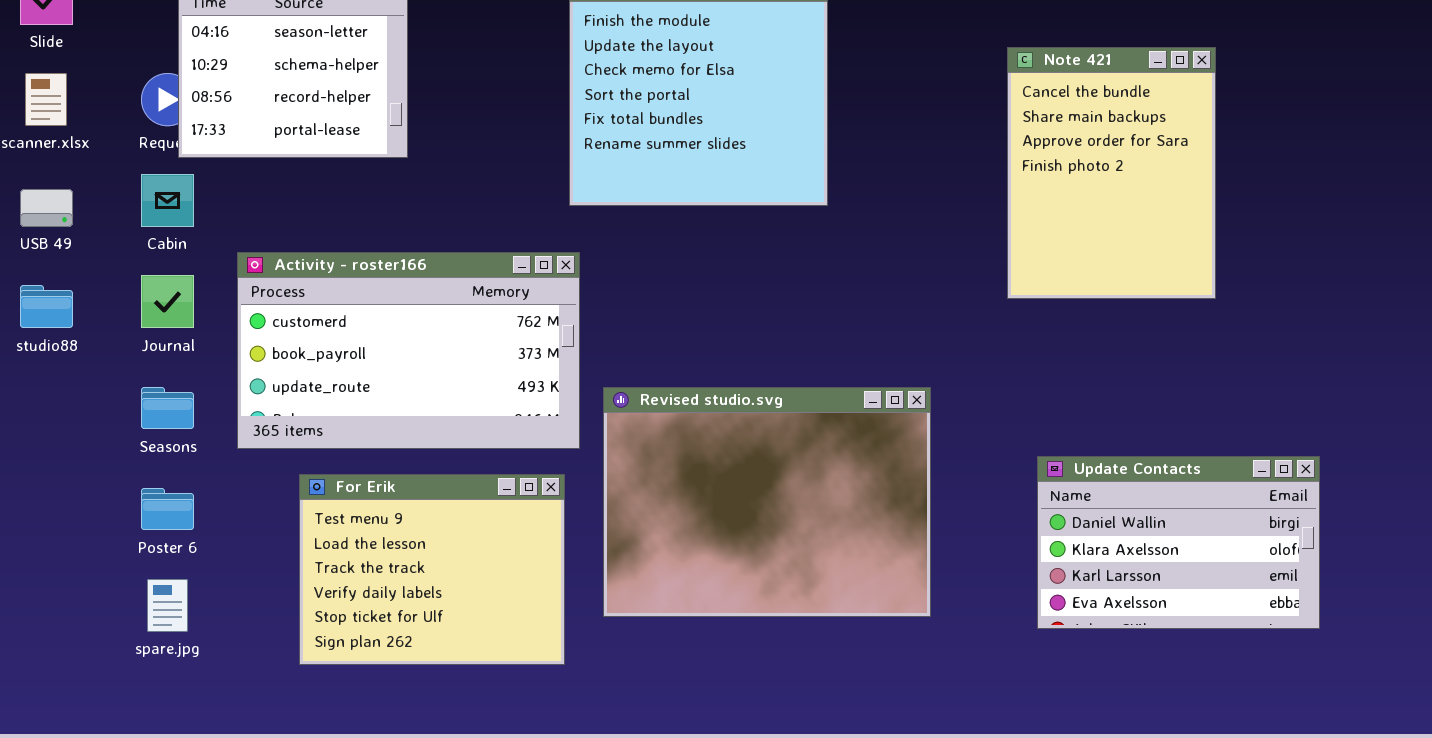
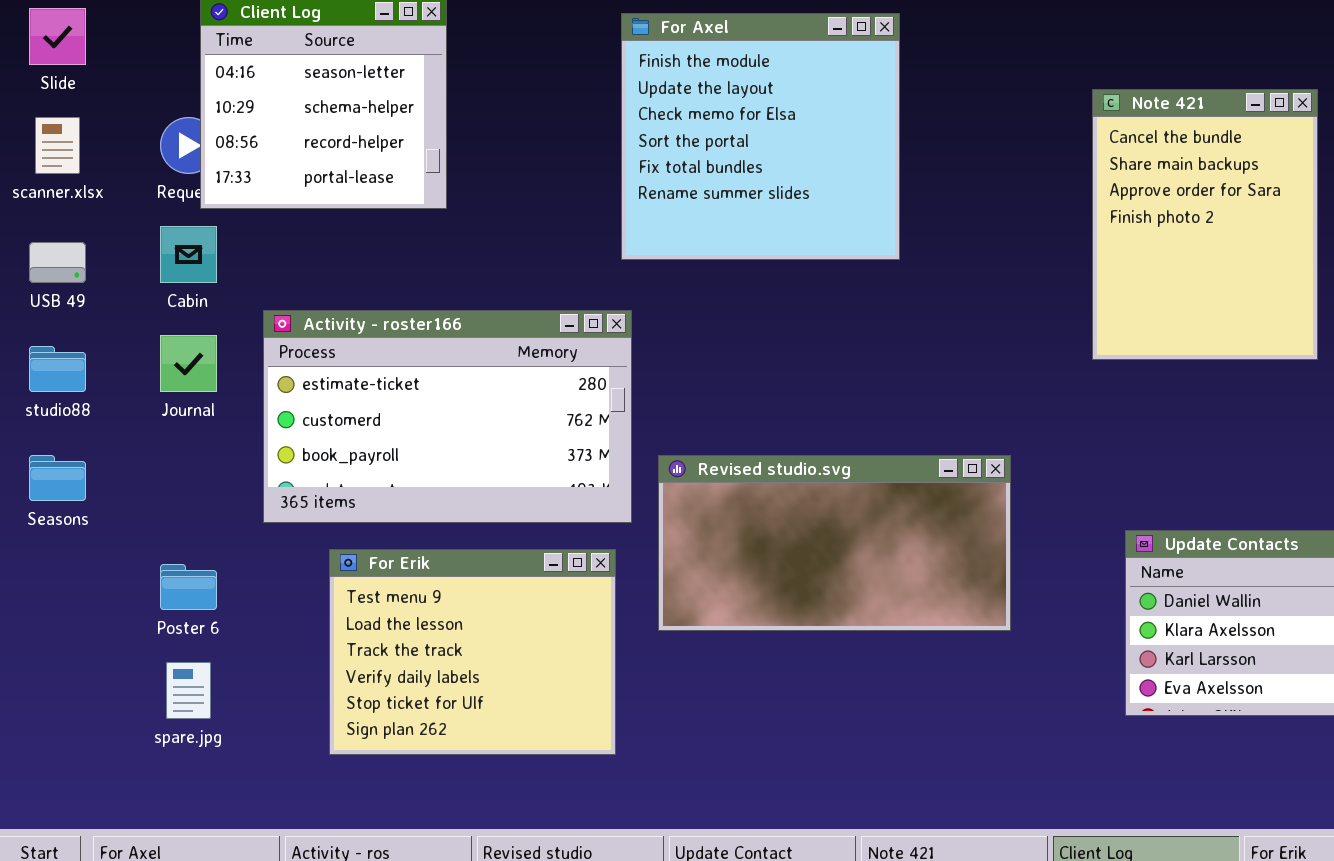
Activity - roster166: [237,252,580,449] -> [263,310,632,523], scrolled up 1 row
Seasons: [141,387,194,429] -> [29,455,86,501], moved
Revised studio.svg: [603,387,931,617] -> [658,455,1011,631], resized

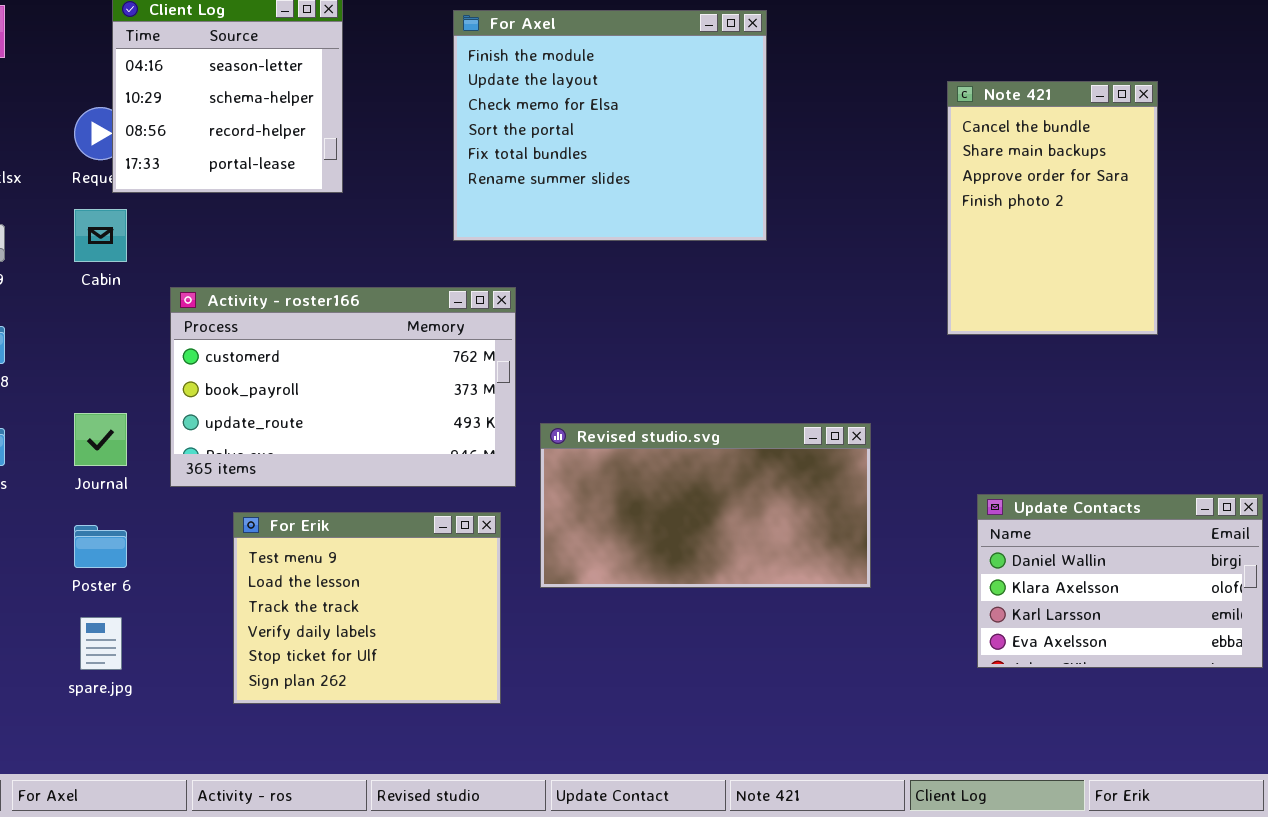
For Axel: [621,13,900,260] -> [453,10,767,241], resized
Activity - roster166: [263,310,632,523] -> [170,287,516,487], scrolled down 1 row
Journal: [160,335,217,392] -> [74,413,127,466], moved

